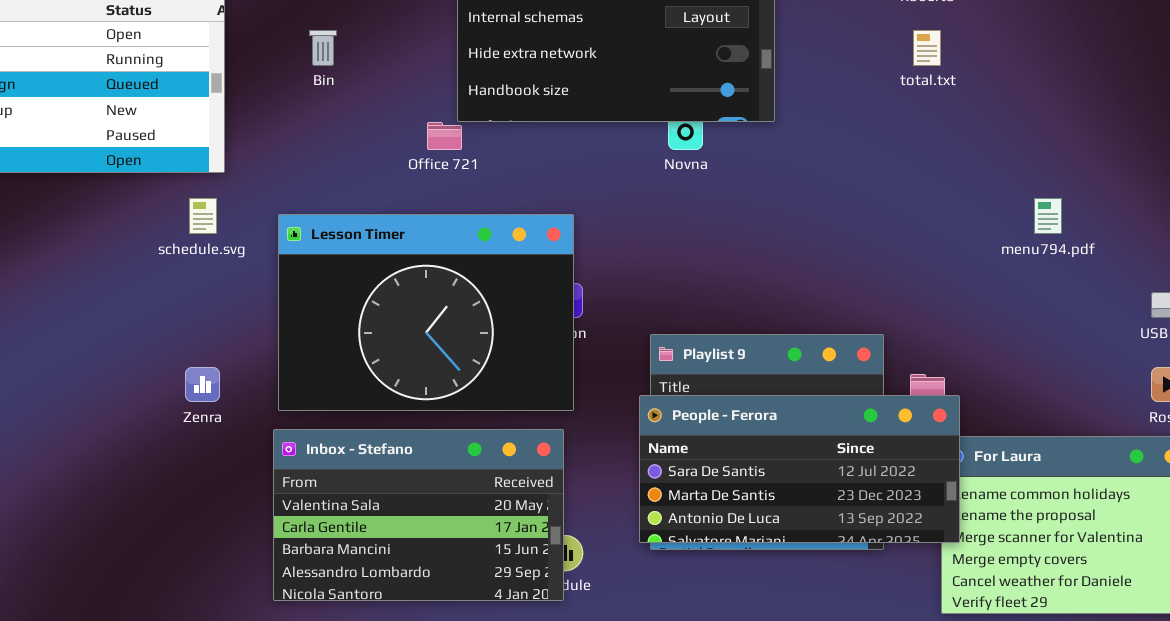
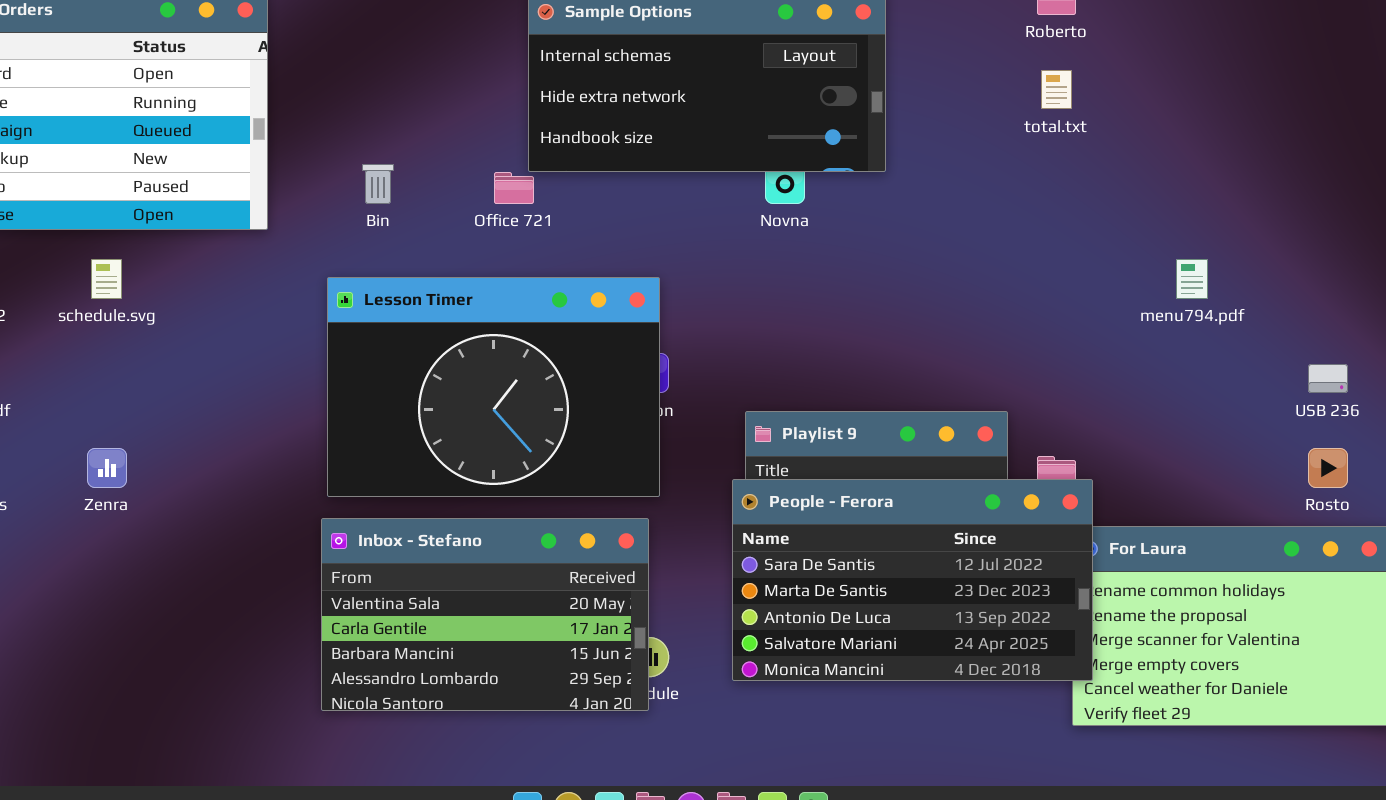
Bin: [309,30,337,66] -> [362,164,394,204], moved
schedule.svg: [189,198,217,234] -> [91,259,122,299], moved
Zenra: [185,367,220,402] -> [87,448,127,488], moved
People - Ferora: [639,395,960,543] -> [732,479,1093,681], resized

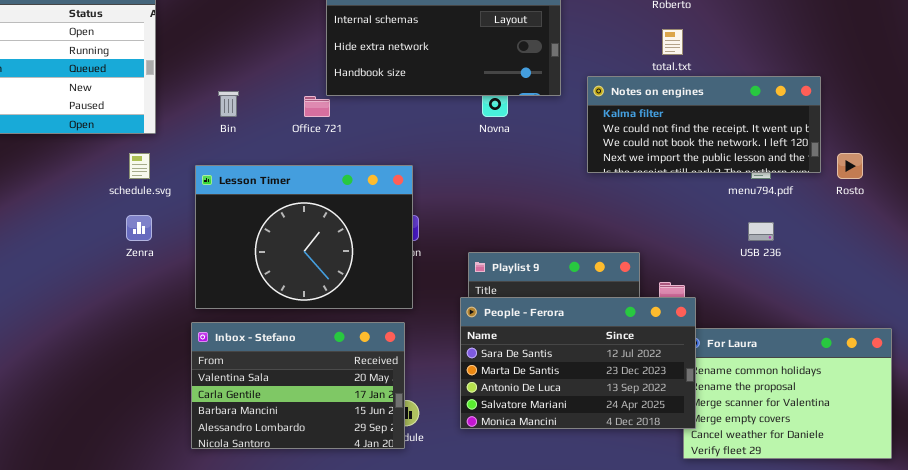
Notes on engines: none -> [587,76,821,173], opened
schedule.svg: [91,259,122,299] -> [129,153,150,179], moved
USB 236: [1308,364,1348,393] -> [748,222,774,241], moved
Zenra: [87,448,127,488] -> [126,215,152,241], moved
Rosto: [1308,448,1348,488] -> [837,153,863,179], moved

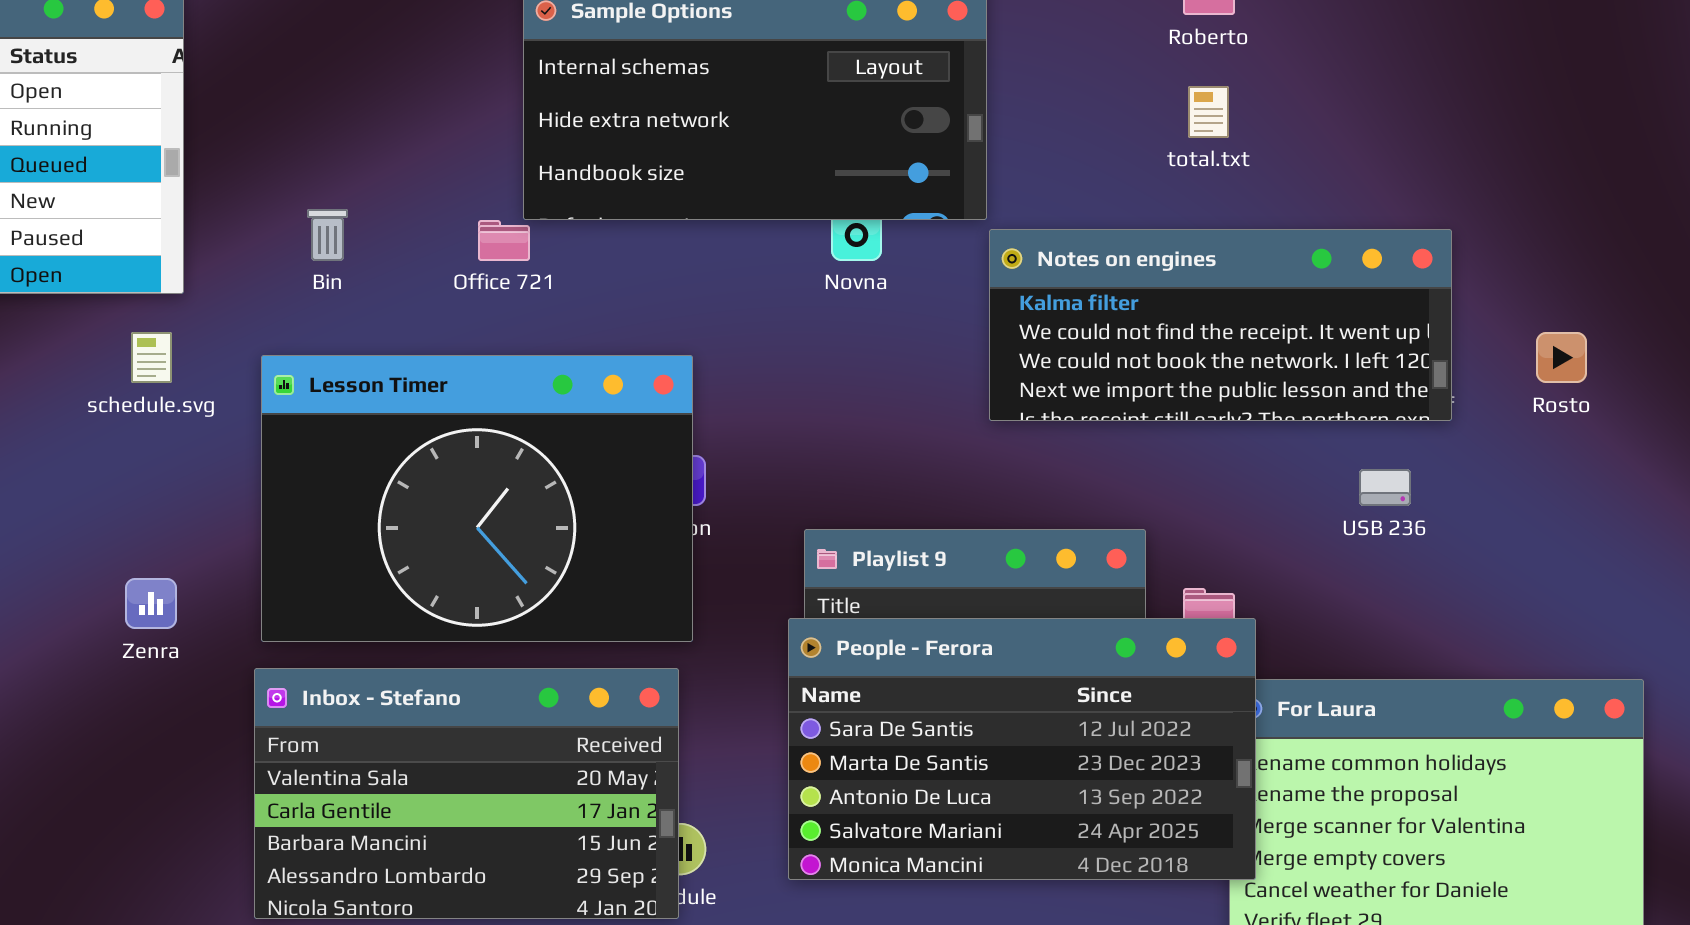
Notes on engines: [587,76,821,173] -> [989,229,1452,421], moved
Zenra: [126,215,152,241] -> [125,578,177,629], moved

